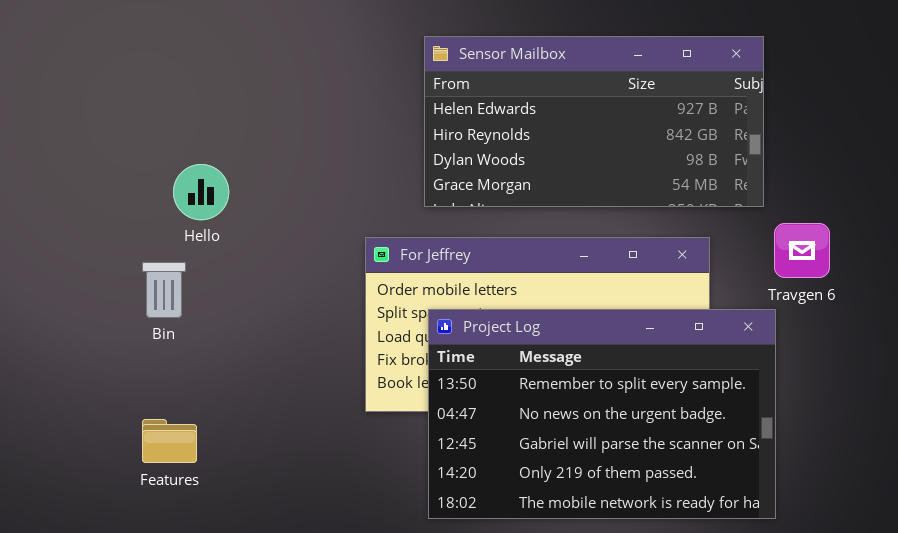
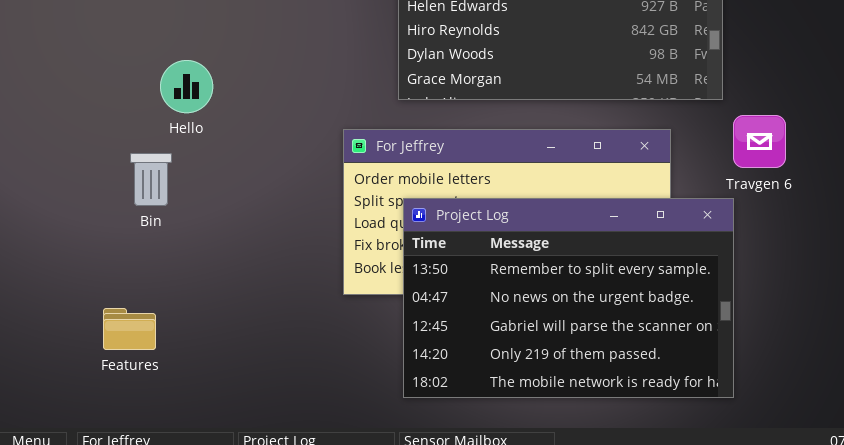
Features: [142,419,197,463] -> [103,308,156,350], moved

